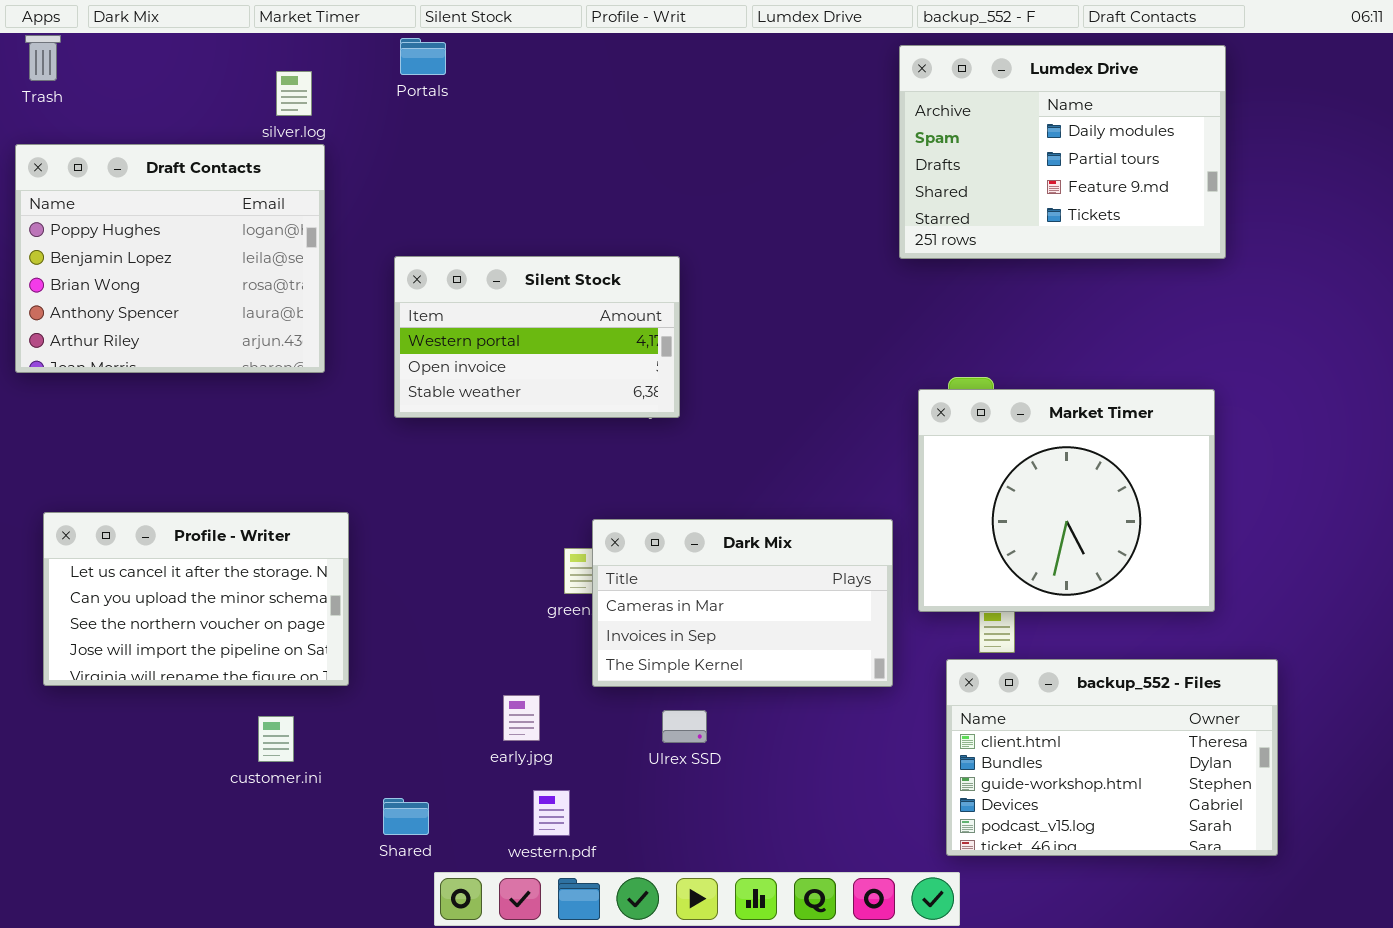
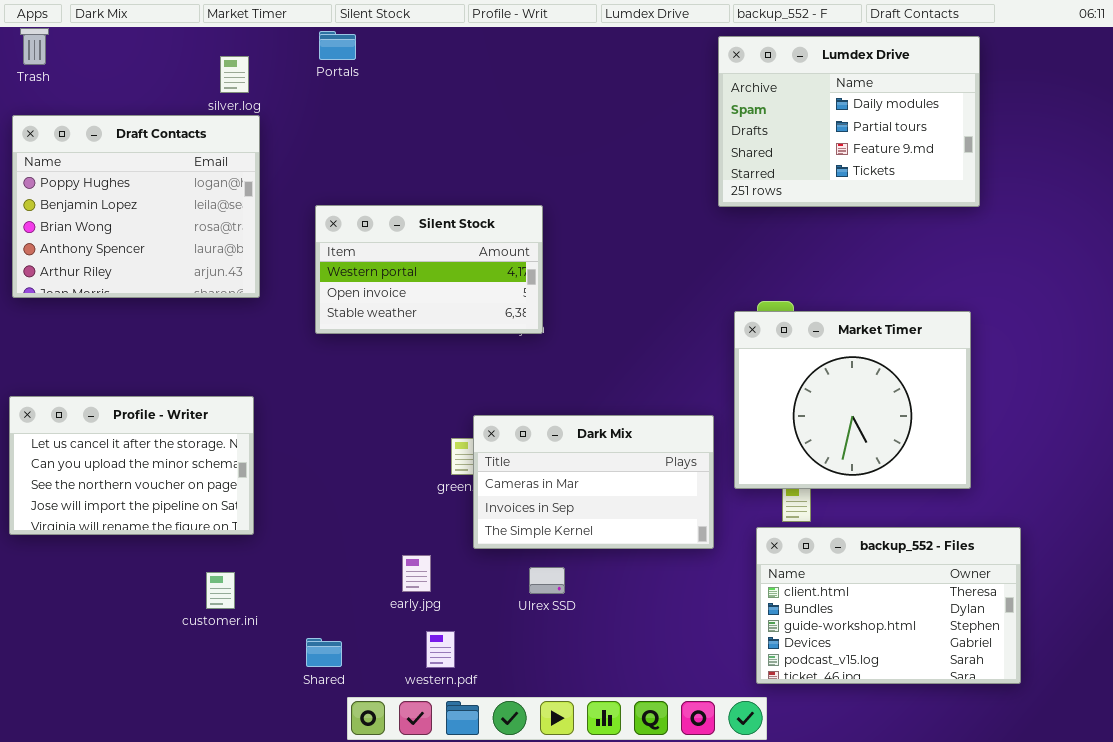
Profile - Writer: [43,512,349,686] -> [9,396,254,535], moved

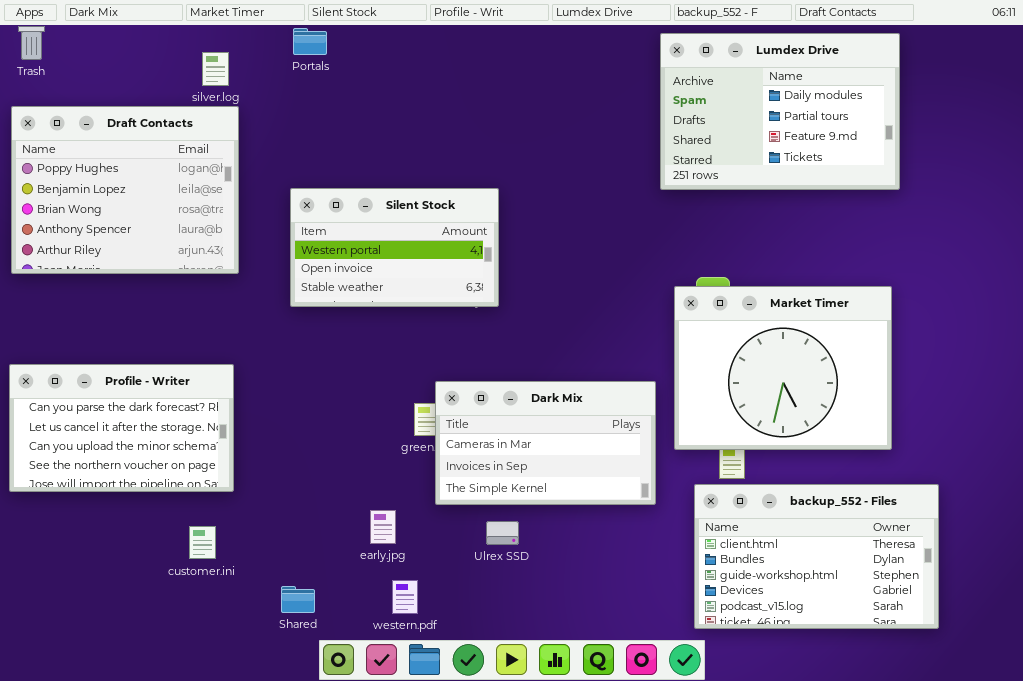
Profile - Writer: [9,396,254,535] -> [9,364,234,492], scrolled up 1 row

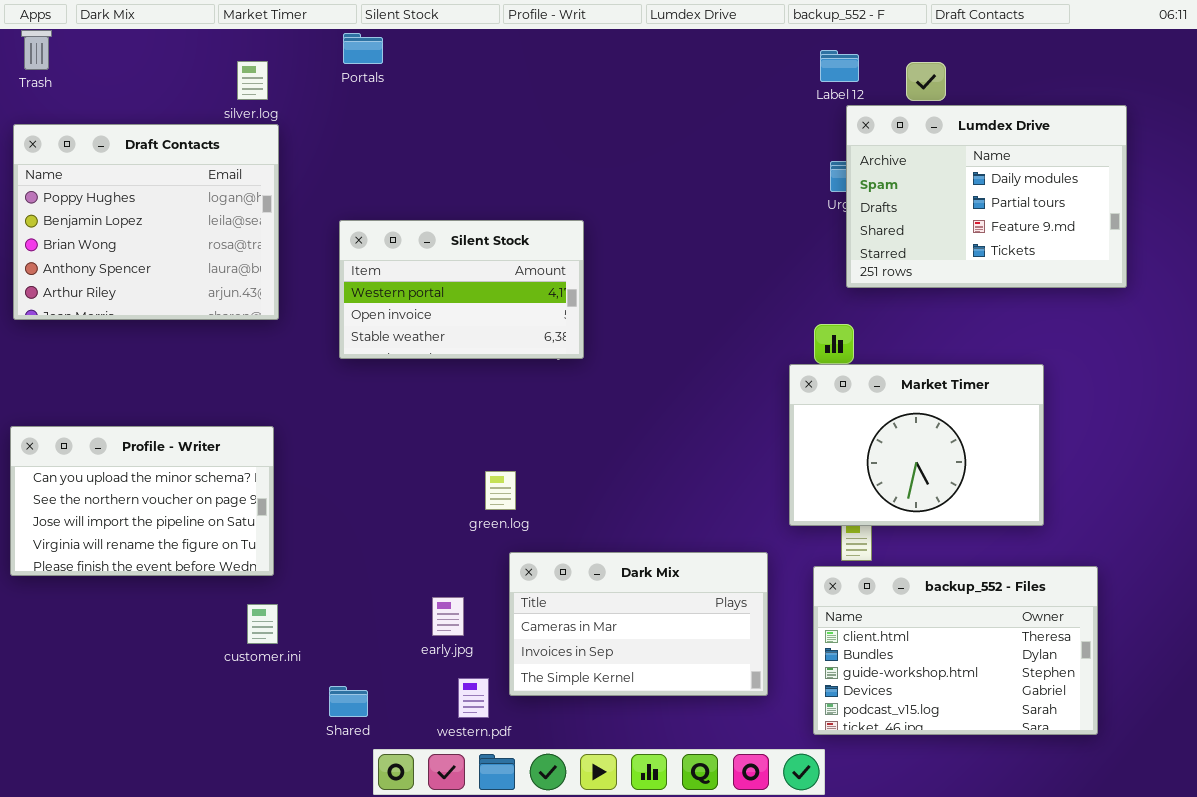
Lumdex Drive: [660,33,900,190] -> [846,105,1127,288], moved
Market Timer: [674,286,892,450] -> [789,364,1044,526], resized
Profile - Writer: [9,364,234,492] -> [10,426,274,576], scrolled down 2 rows
Dark Mix: [435,381,656,505] -> [509,552,768,696], moved
customer.ini: [189,526,216,559] -> [247,604,278,644], moved

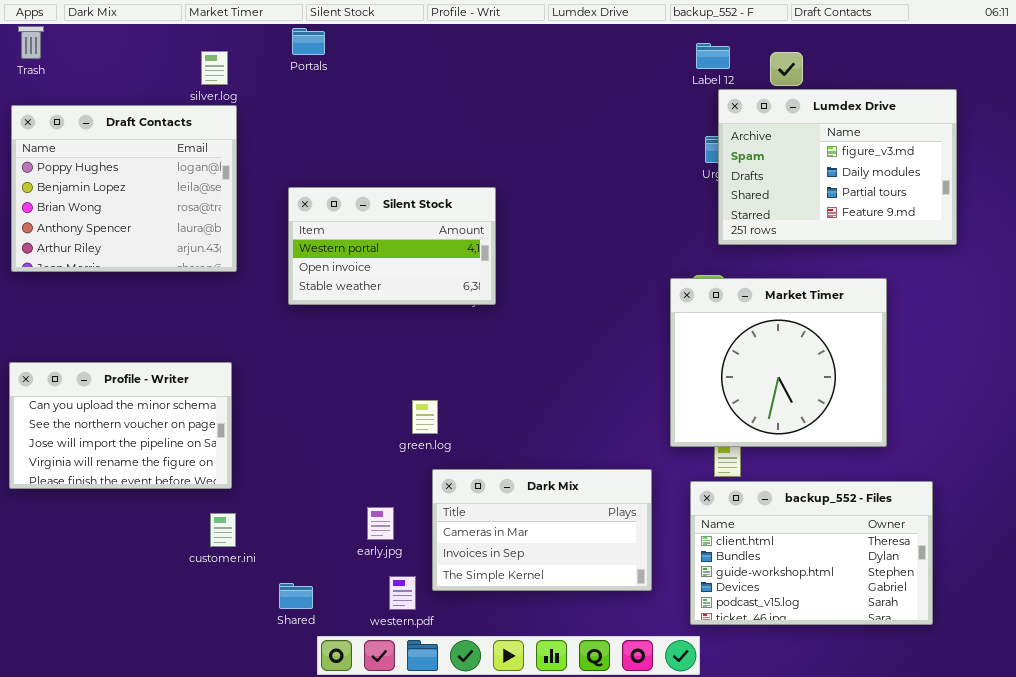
Lumdex Drive: [846,105,1127,288] -> [718,89,957,245], scrolled up 1 row
Market Timer: [789,364,1044,526] -> [670,278,887,447], resized

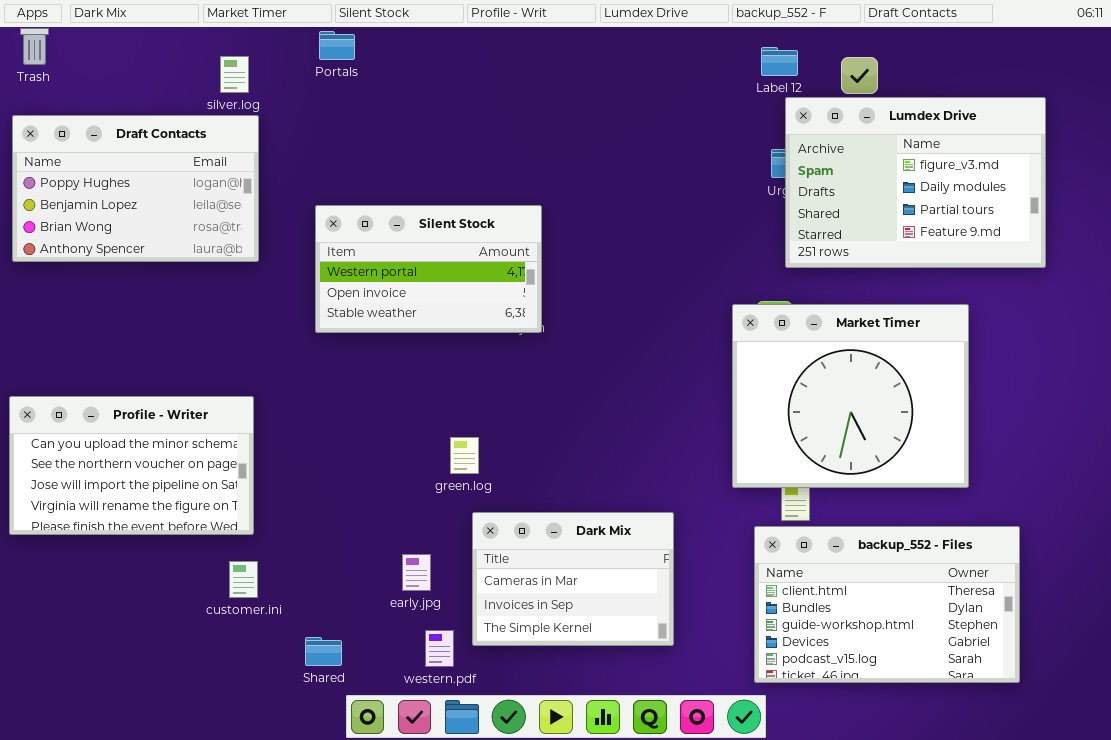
Draft Contacts: [11,105,237,272] -> [12,115,259,262], resized
Dark Mix: [432,469,652,591] -> [472,512,674,646], resized

